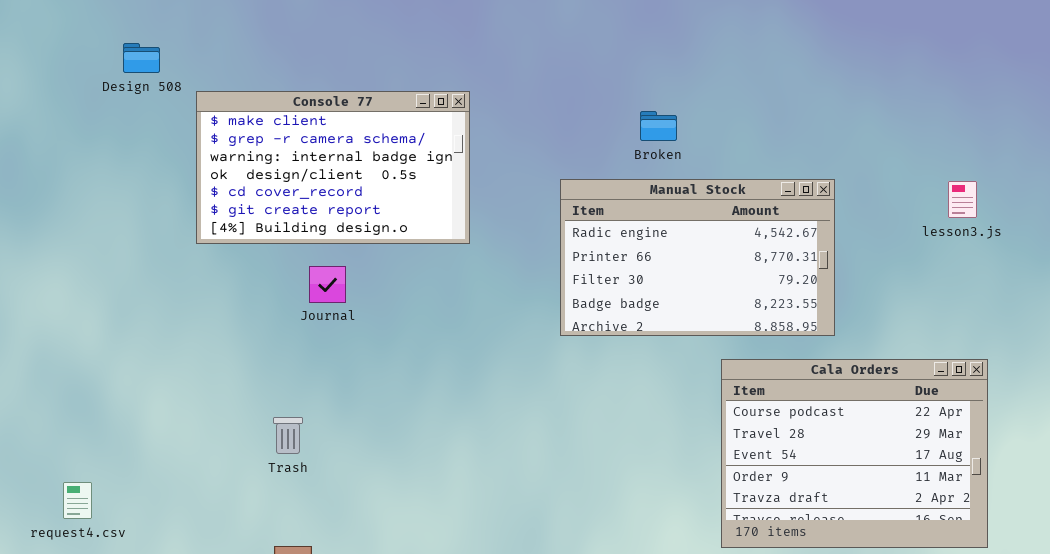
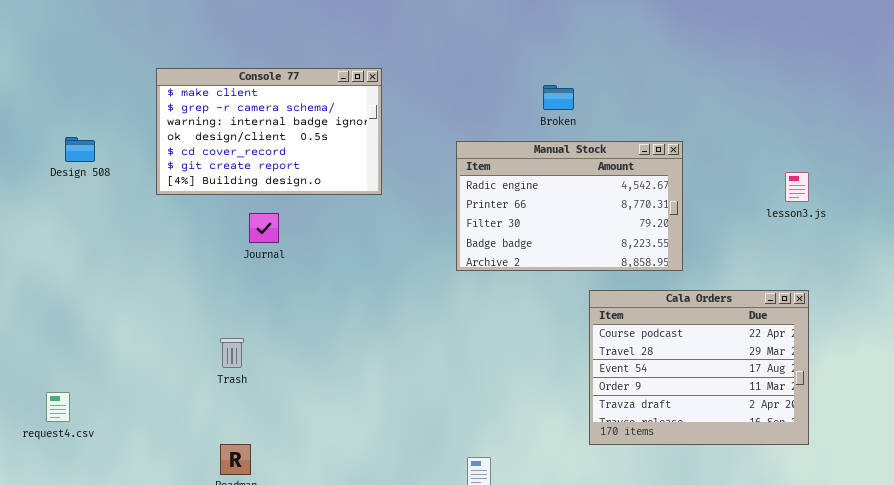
Design 508: [123,43,160,73] -> [65,137,95,162], moved
Broken: [640,111,677,141] -> [543,85,574,110], moved
lesson3.js: [948,181,977,218] -> [785,172,809,202], moved

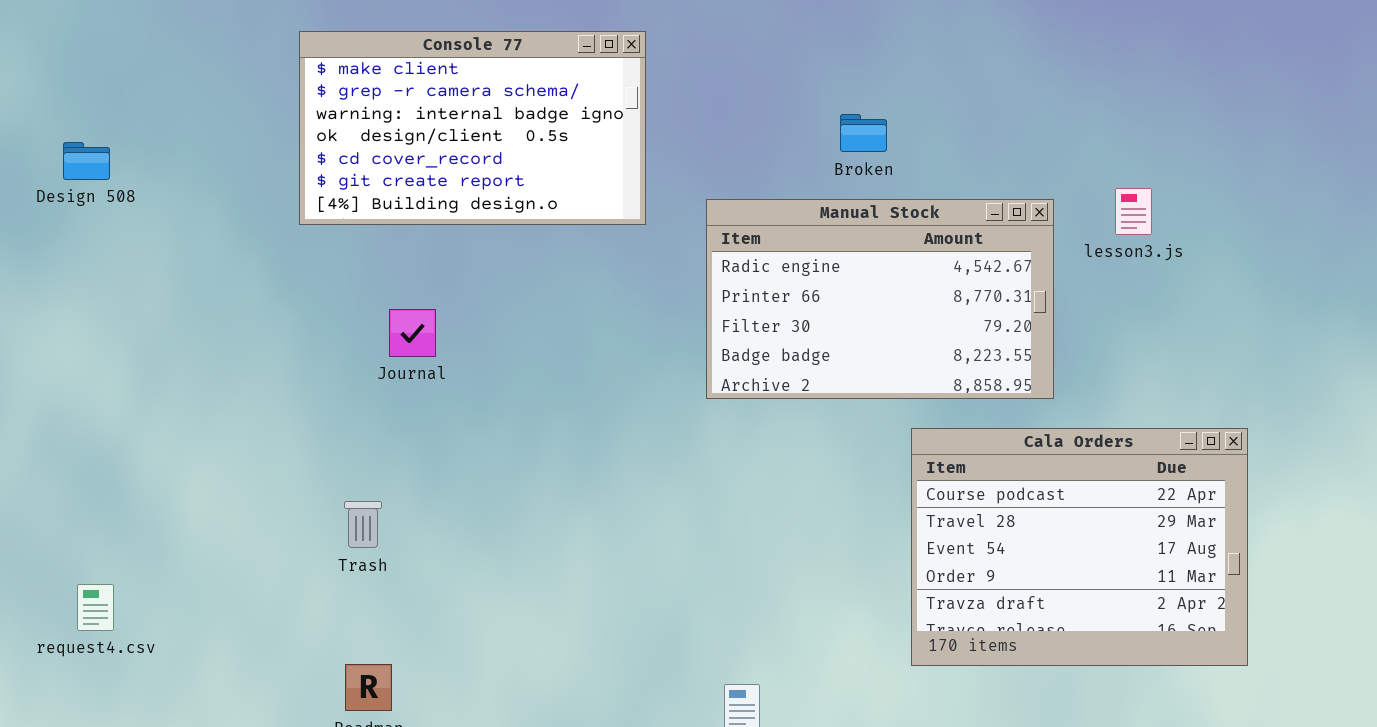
Console 77: [156,68,382,195] -> [299,31,646,225], moved
Design 508: [65,137,95,162] -> [63,142,110,180], moved
lesson3.js: [785,172,809,202] -> [1115,188,1152,235], moved

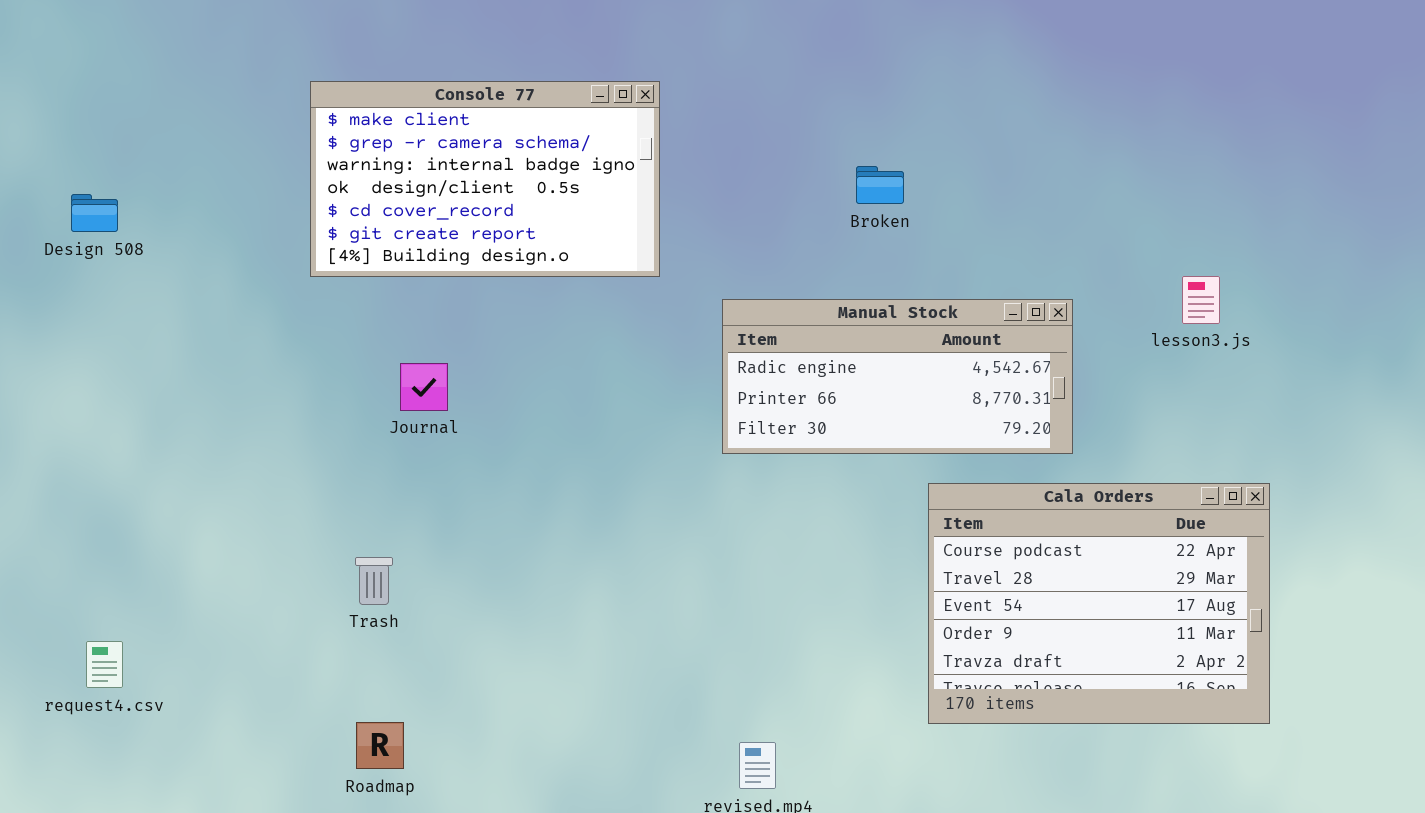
lesson3.js: [1115,188,1152,235] -> [1182,276,1220,324], moved
Manual Stock: [706,199,1054,399] -> [722,299,1073,454], resized

